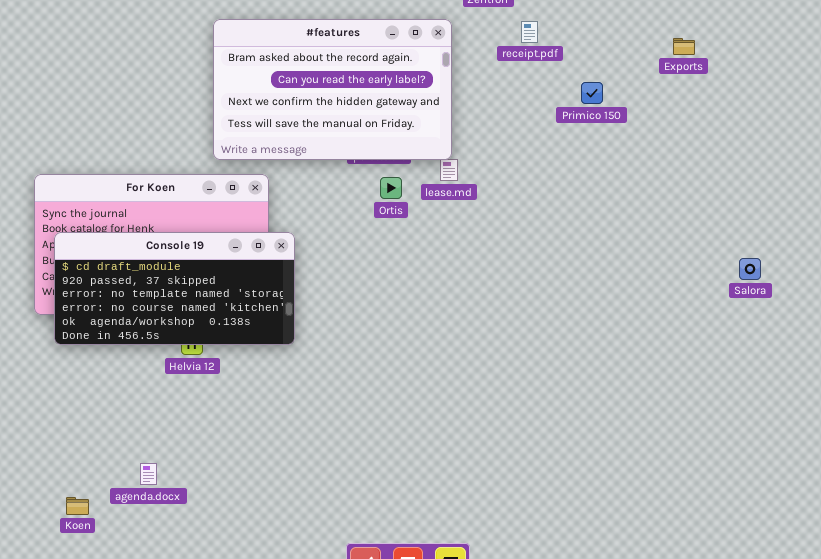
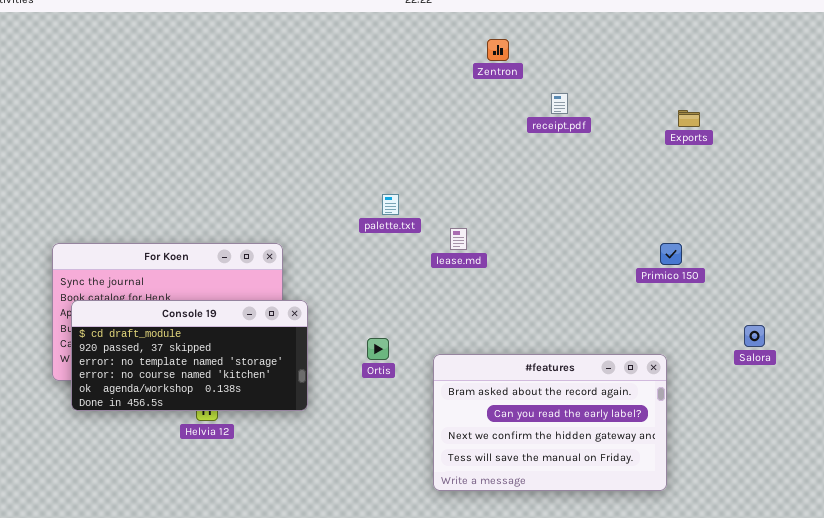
#features: [213,19,452,160] -> [433,354,667,491], moved
receipt.pdf: [521,21,538,43] -> [551,93,568,114], moved
Primico 150: [581,82,603,104] -> [660,243,682,265], moved
Ortis: [380,177,402,199] -> [367,338,389,360], moved

